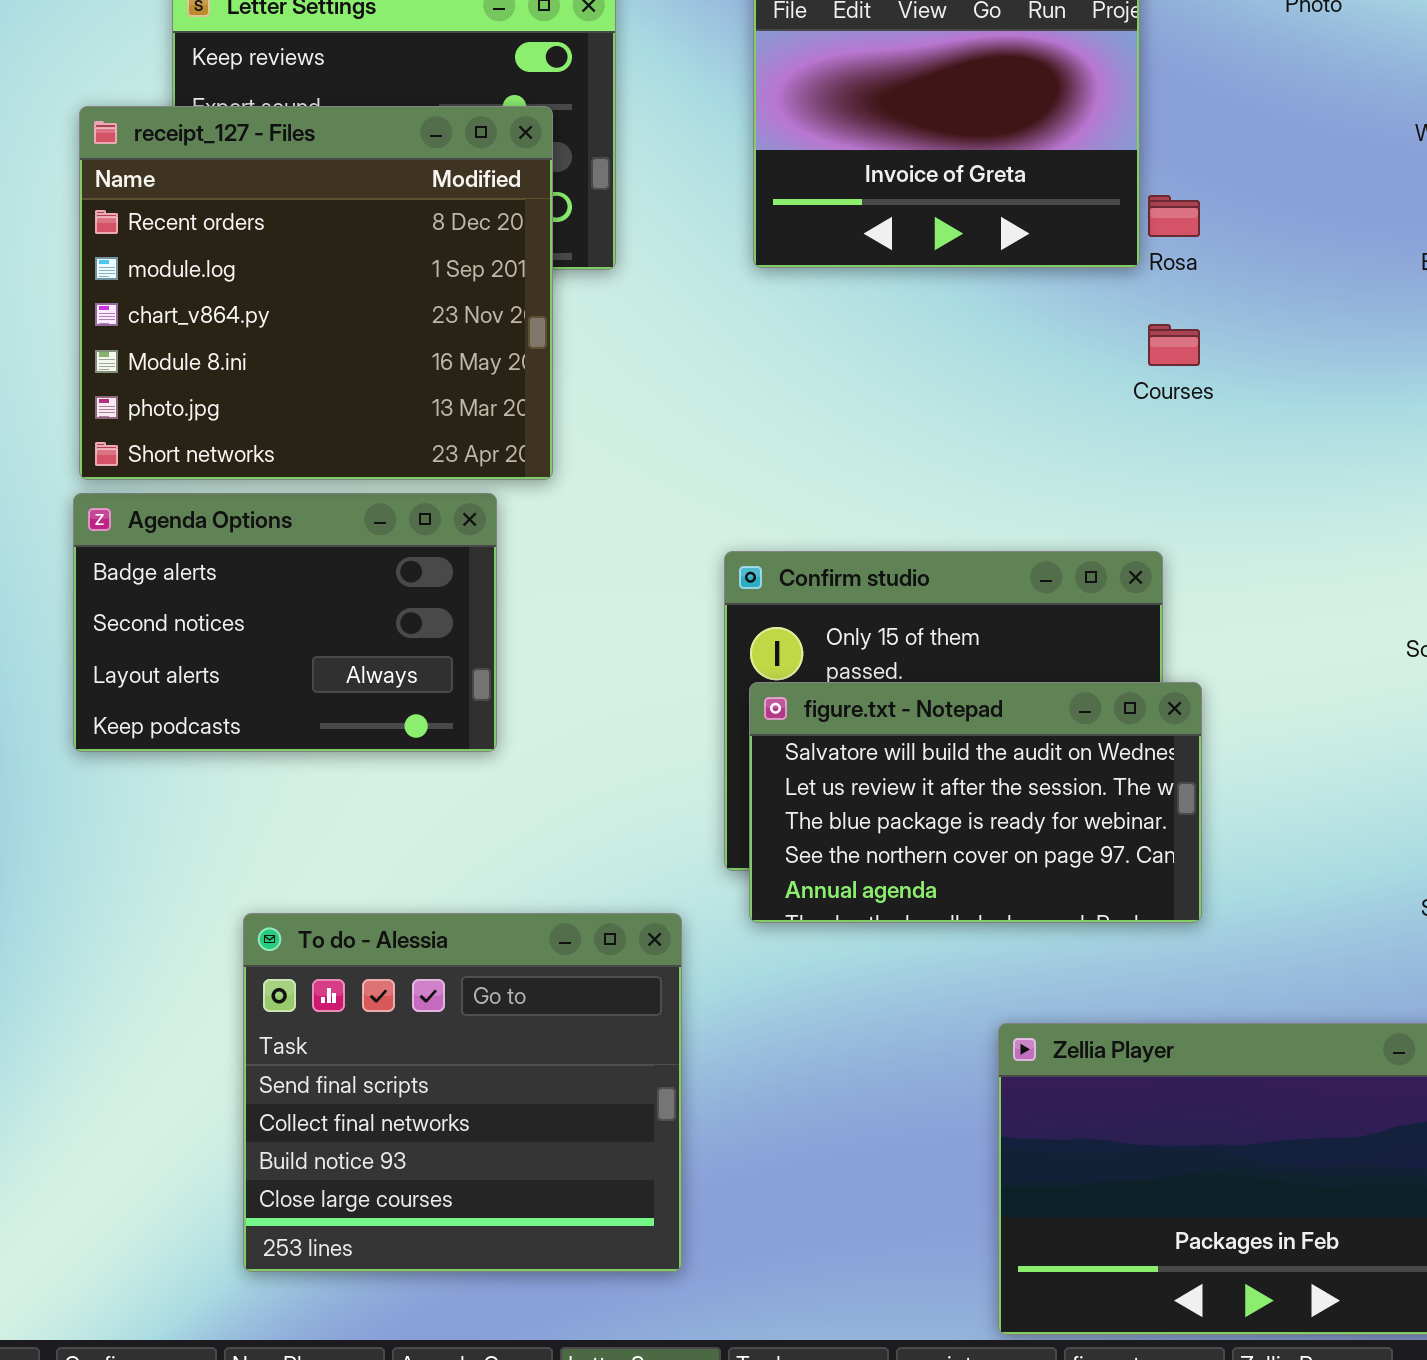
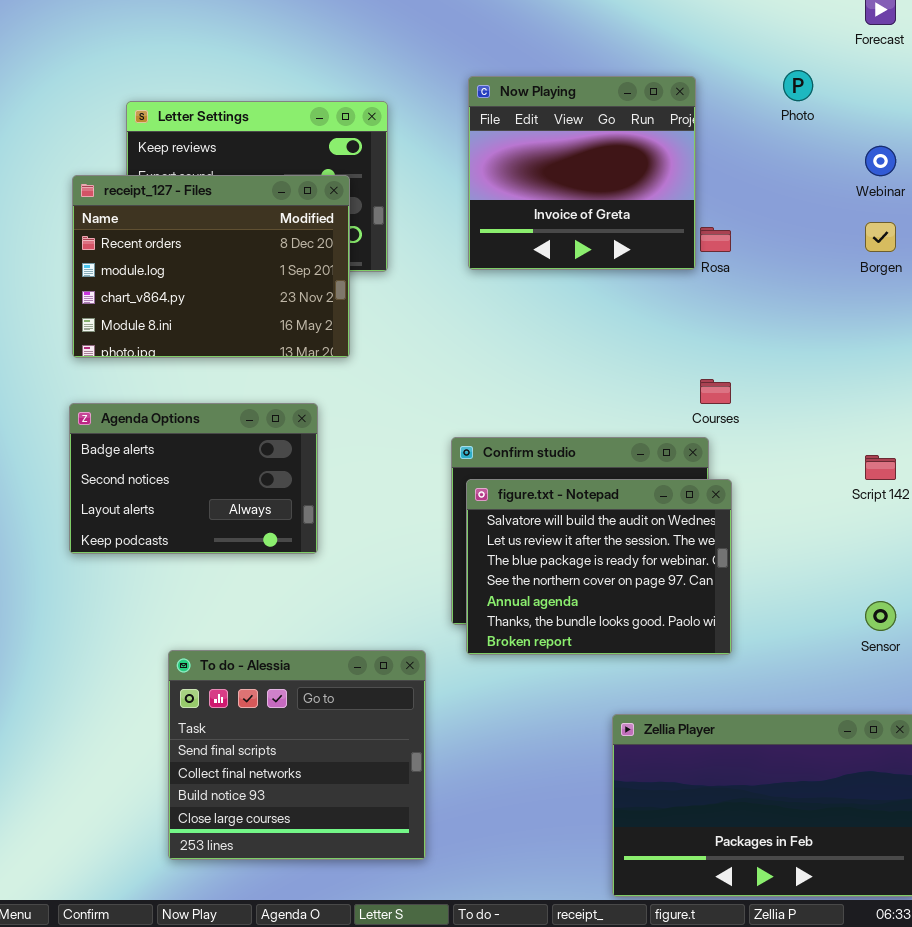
receipt_127 - Files: [79,106,553,480] -> [72,175,350,358], resized
Courses: [1148,324,1200,366] -> [700,379,731,404], moved
figure.txt - Notepad: [749,682,1202,923] -> [466,479,732,655], resized

